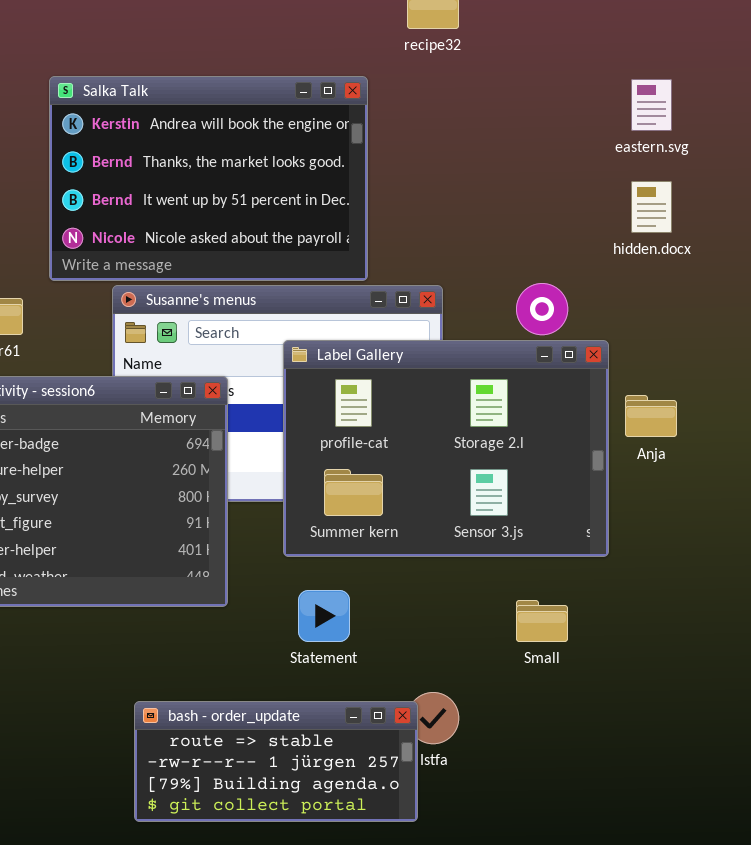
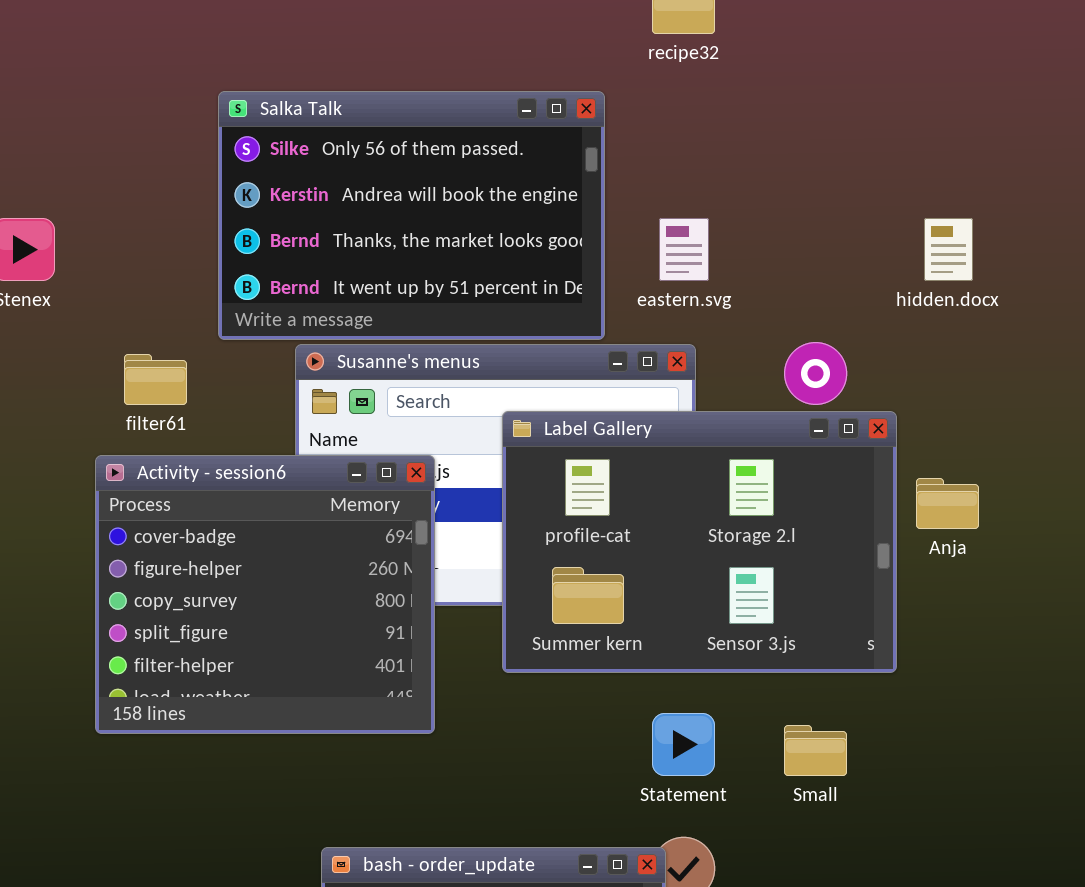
Salka Talk: [49,76,368,281] -> [218,91,605,340], scrolled up 1 row
eastern.svg: [631,79,672,131] -> [659,218,709,281], moved
Statement: [298,590,350,642] -> [652,713,715,776], moved

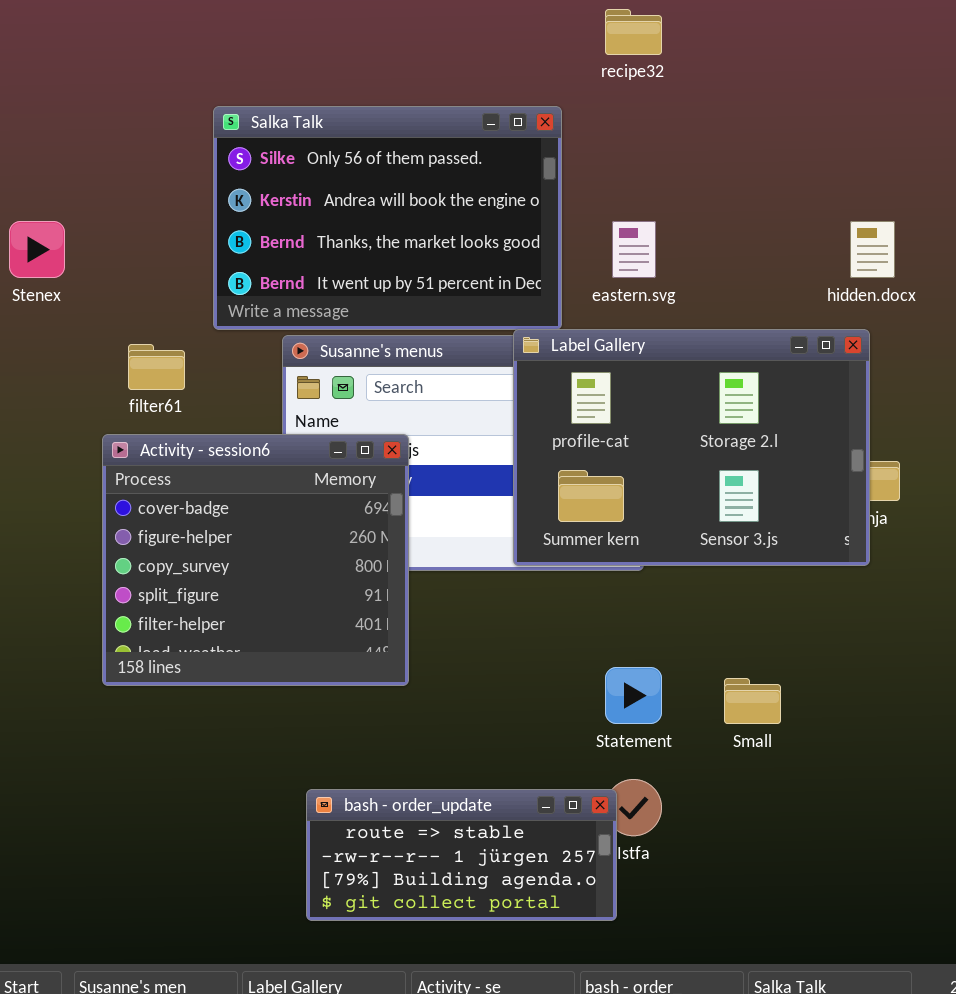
Label Gallery: [502,411,897,673] -> [513,329,870,566], moved

